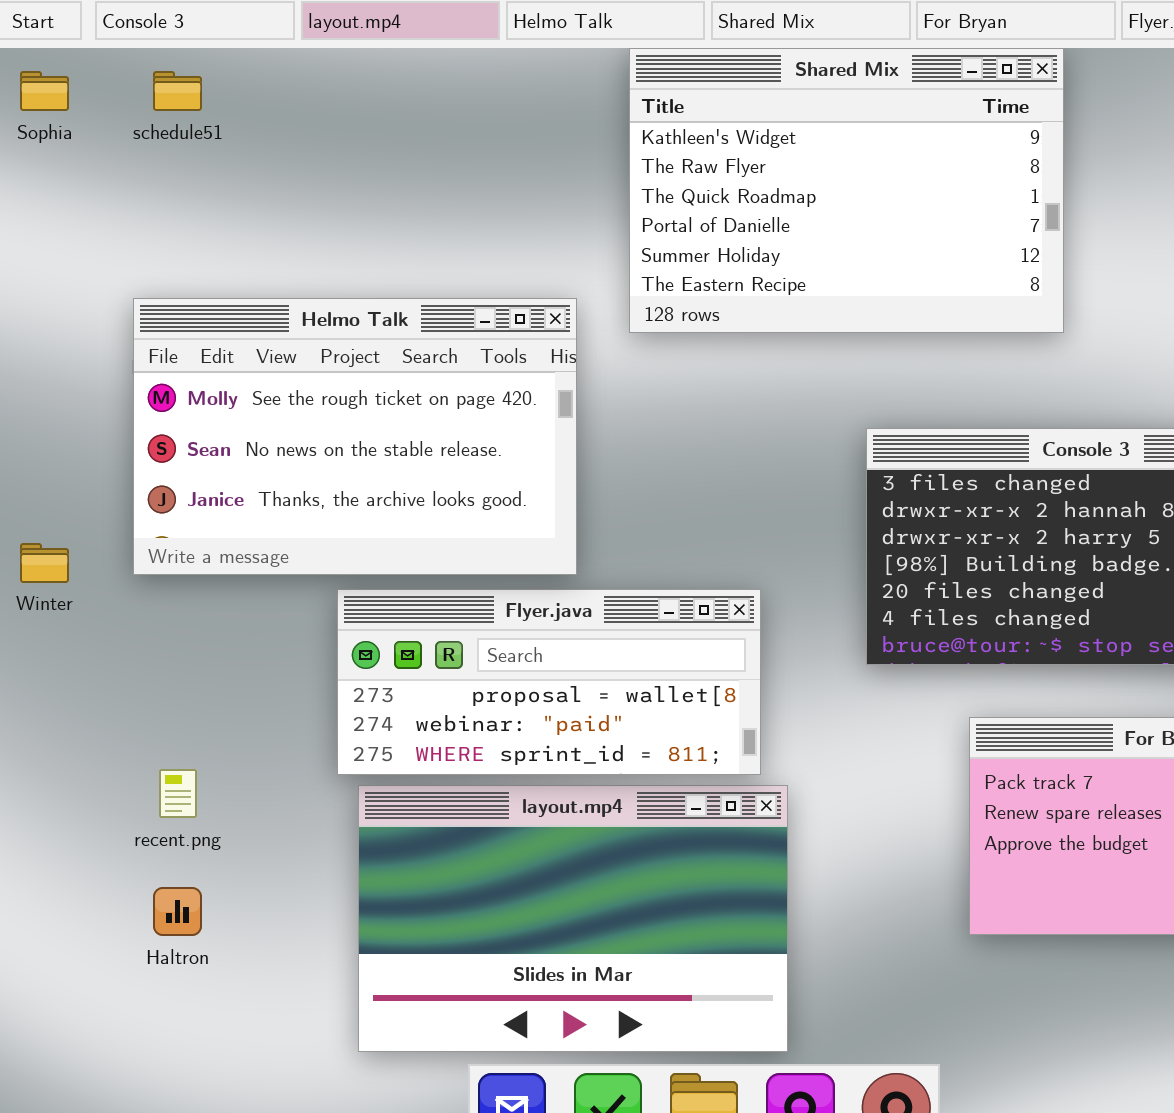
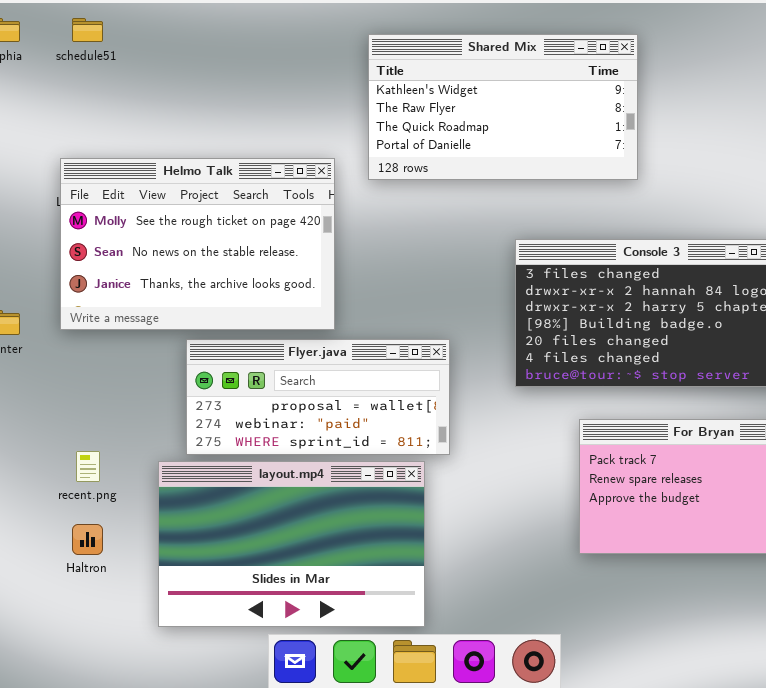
Shared Mix: [629,48,1064,333] -> [368,34,638,180], resized
layout.mp4: [358,785,788,1052] -> [158,461,425,627], moved

